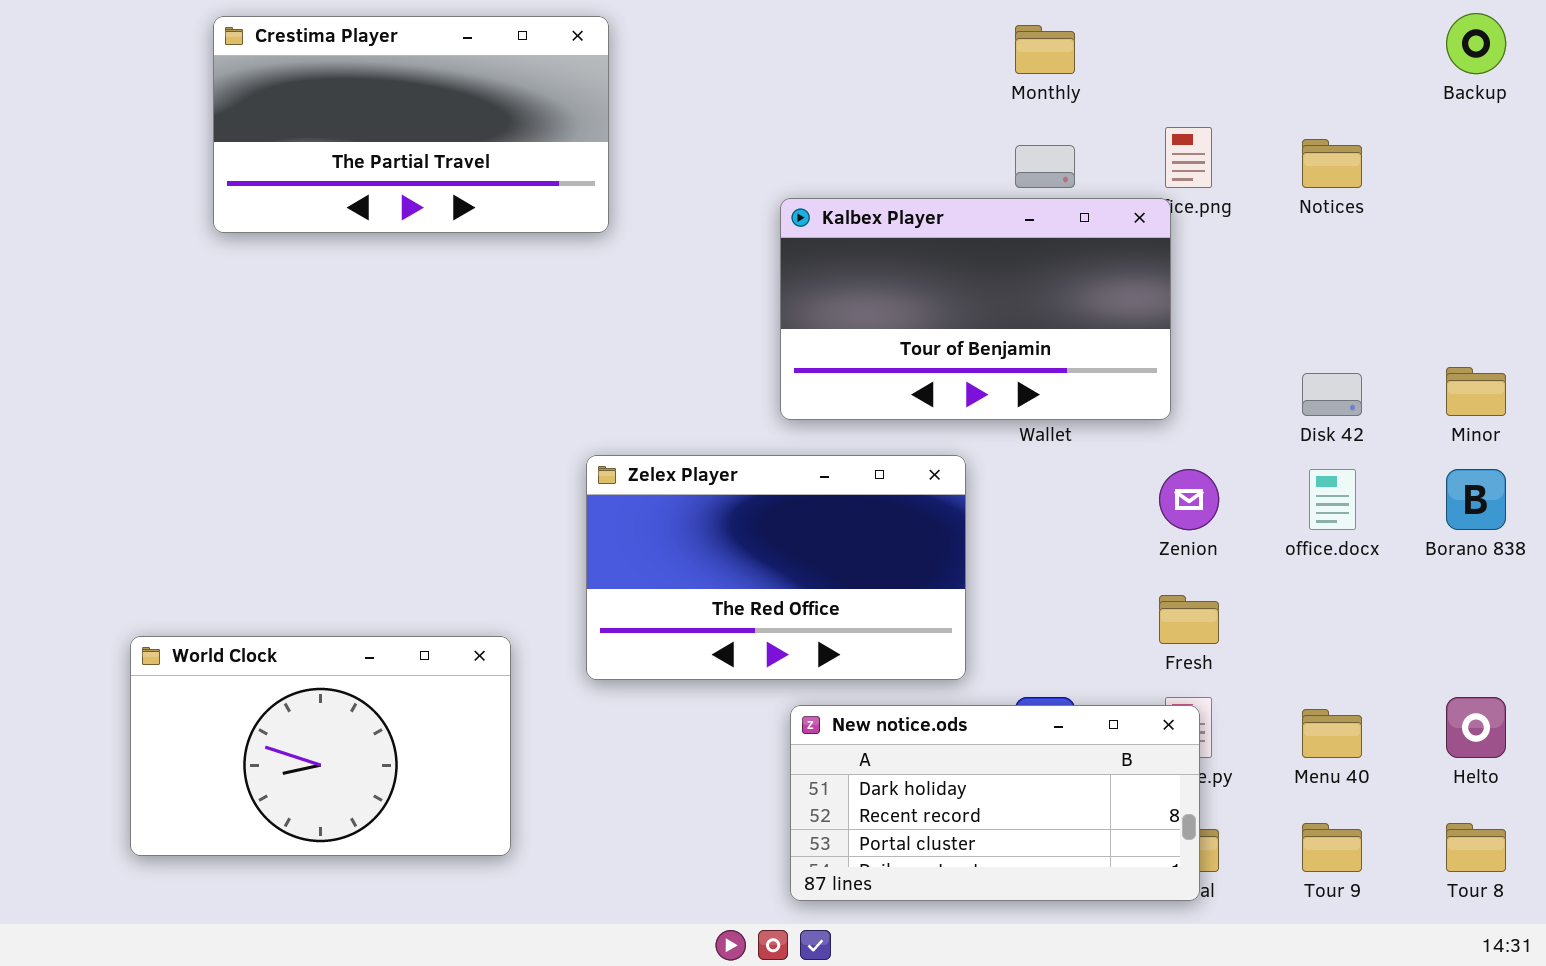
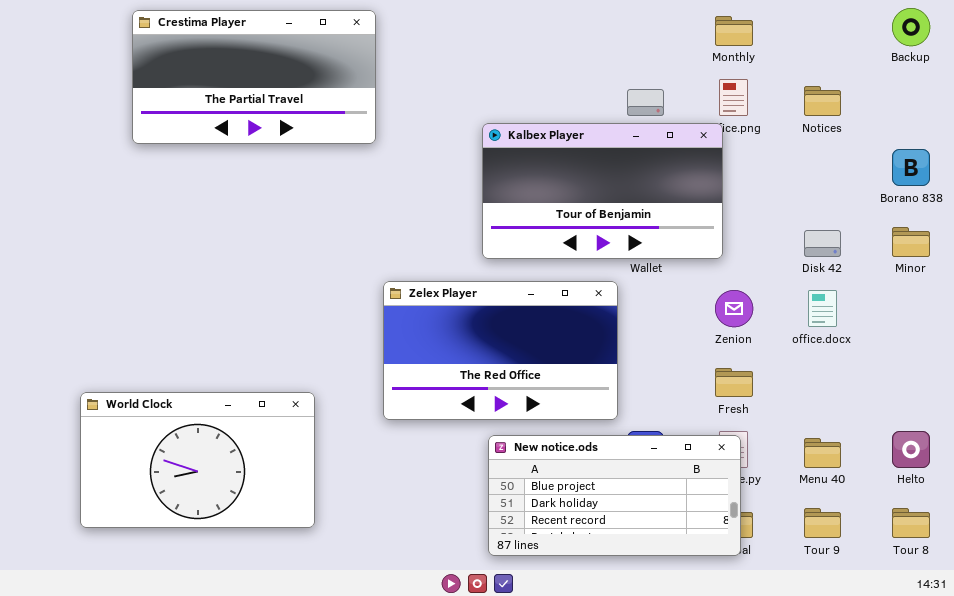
Monthly: [1015,25,1075,74] -> [715,16,753,46], moved
Zelex Player: [586,455,966,680] -> [383,281,618,420], moved
Borano 838: [1446,469,1506,530] -> [892,149,930,186], moved
New notice.ods: [790,705,1200,901] -> [488,435,741,556], scrolled up 1 row

